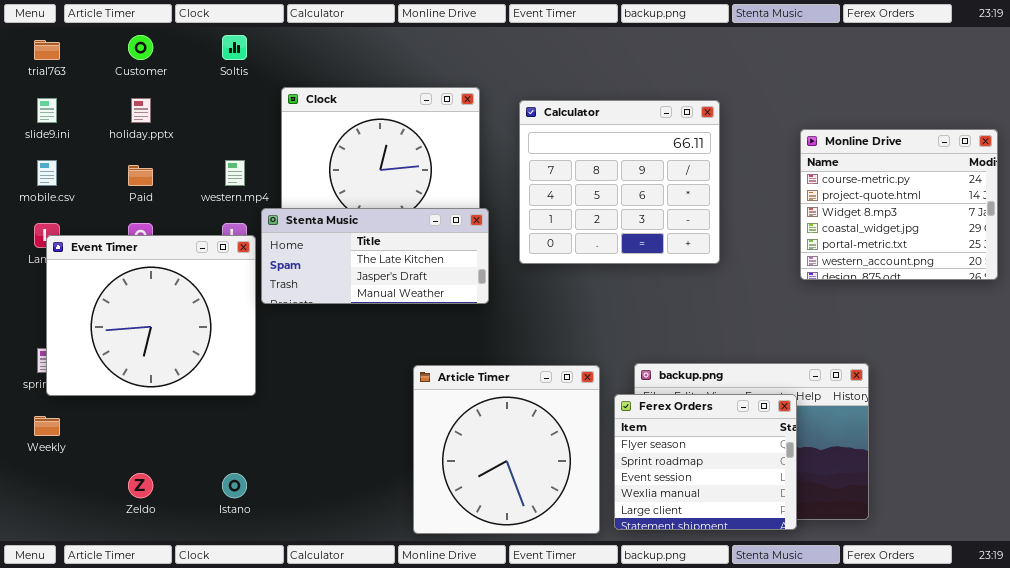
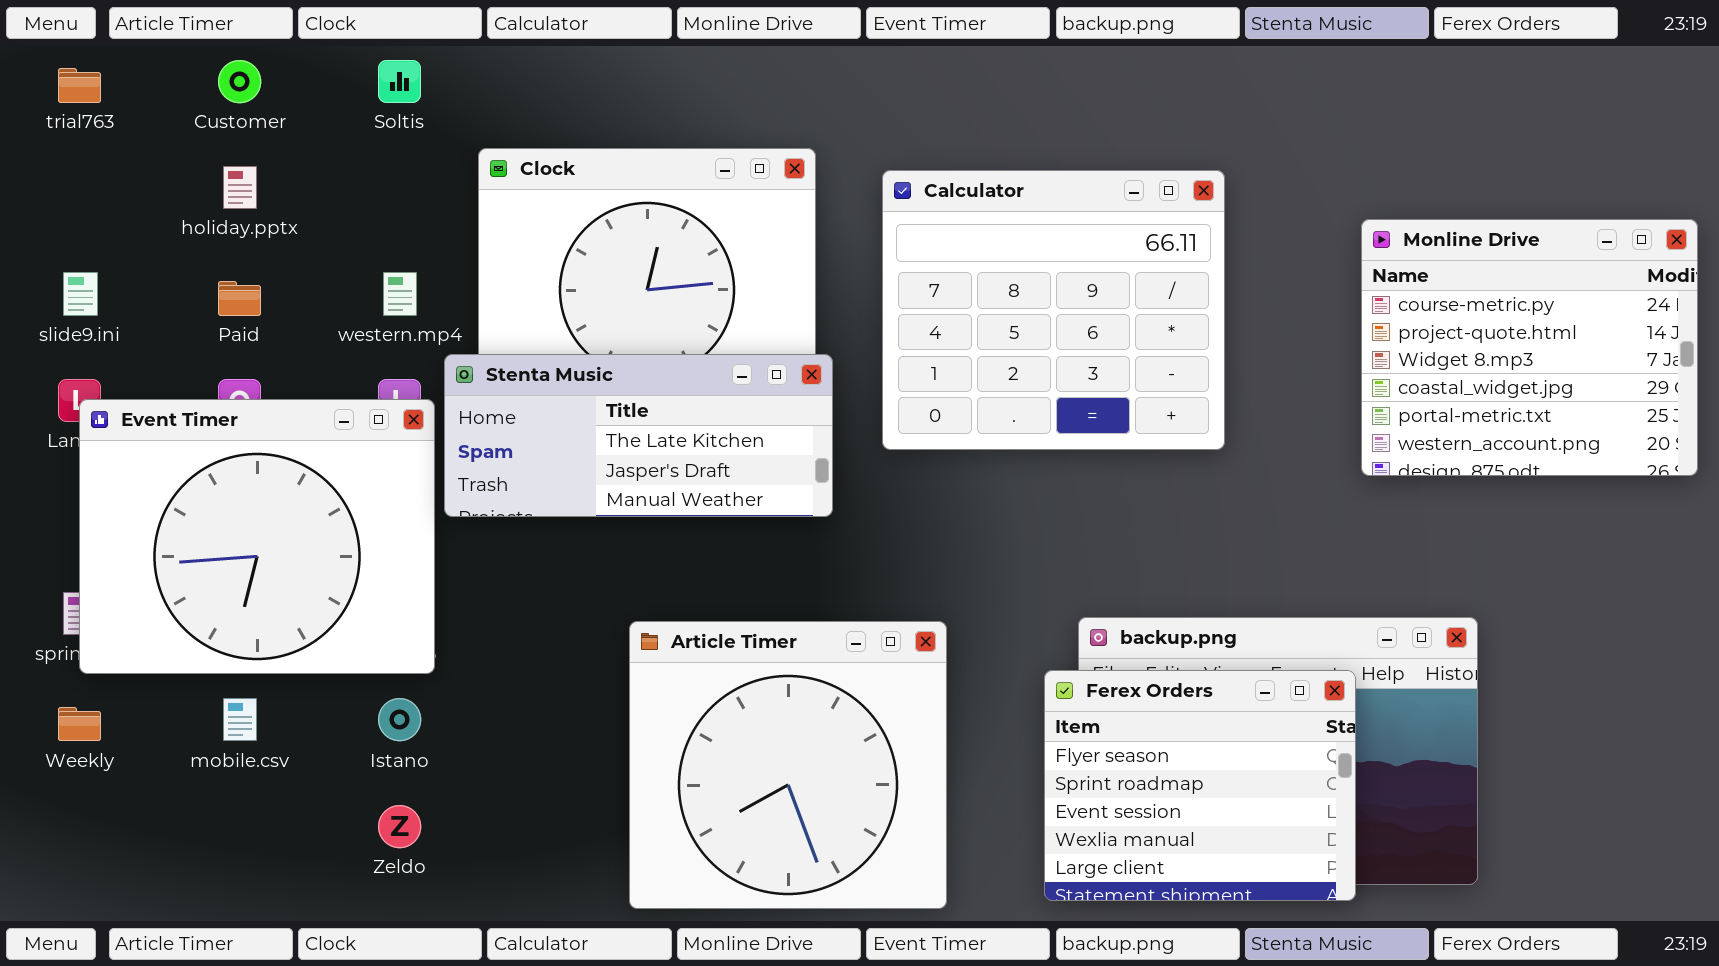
slide9.ini: [37,98,57,123] -> [63,272,98,316], moved
mobile.csv: [37,160,57,186] -> [223,698,257,741], moved
Article Timer: [413,365,600,534] -> [629,621,947,909], moved
Zeldo: [128,473,153,498] -> [378,805,421,848], moved
Istano: [222,473,247,498] -> [378,698,421,741], moved

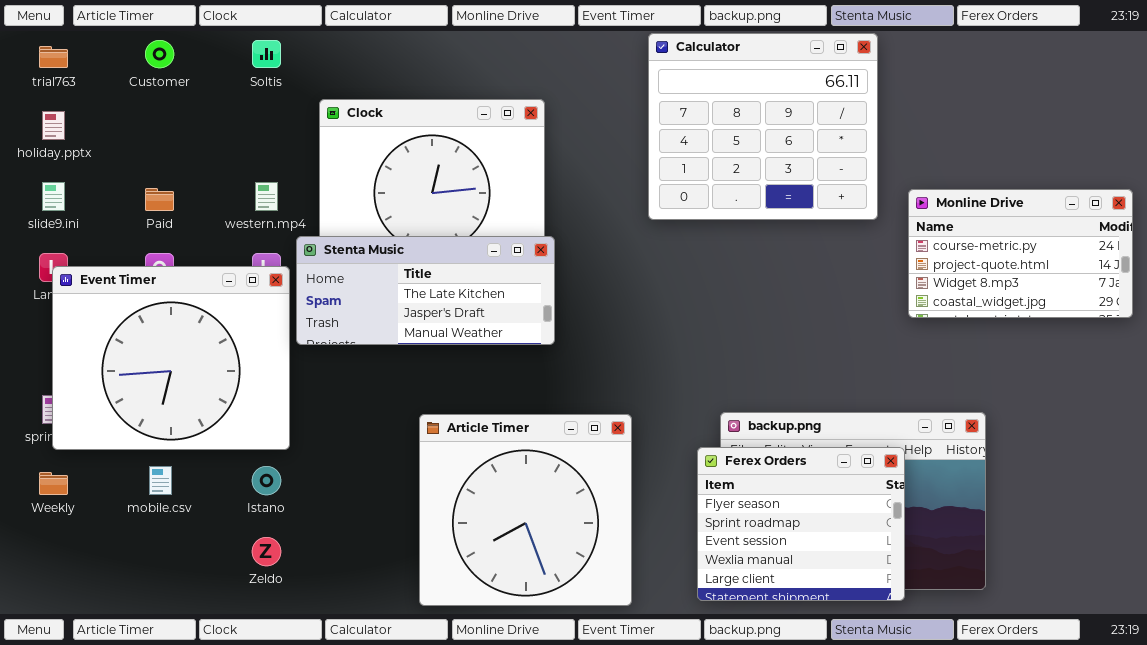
holiday.pptx: [223,166,257,209] -> [42,111,65,140], moved
Calculator: [882,170,1225,450] -> [648,33,878,220], moved
Monline Drive: [1361,219,1698,476] -> [908,189,1133,318], resized

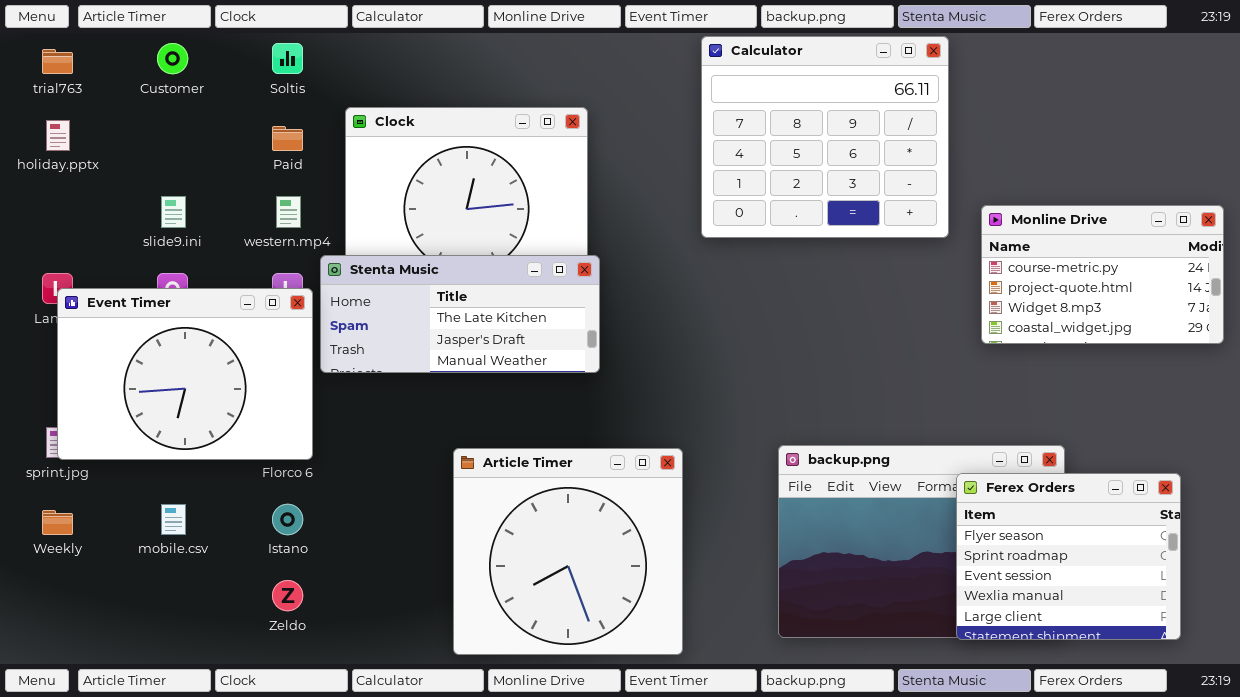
slide9.ini: [42,182,65,211] -> [161,196,186,228], moved
Paid: [145,188,174,211] -> [272,126,303,151], moved
Event Timer: [52,266,290,450] -> [57,288,313,460], resized
Ferex Orders: [697,447,905,601] -> [956,473,1181,640], moved

